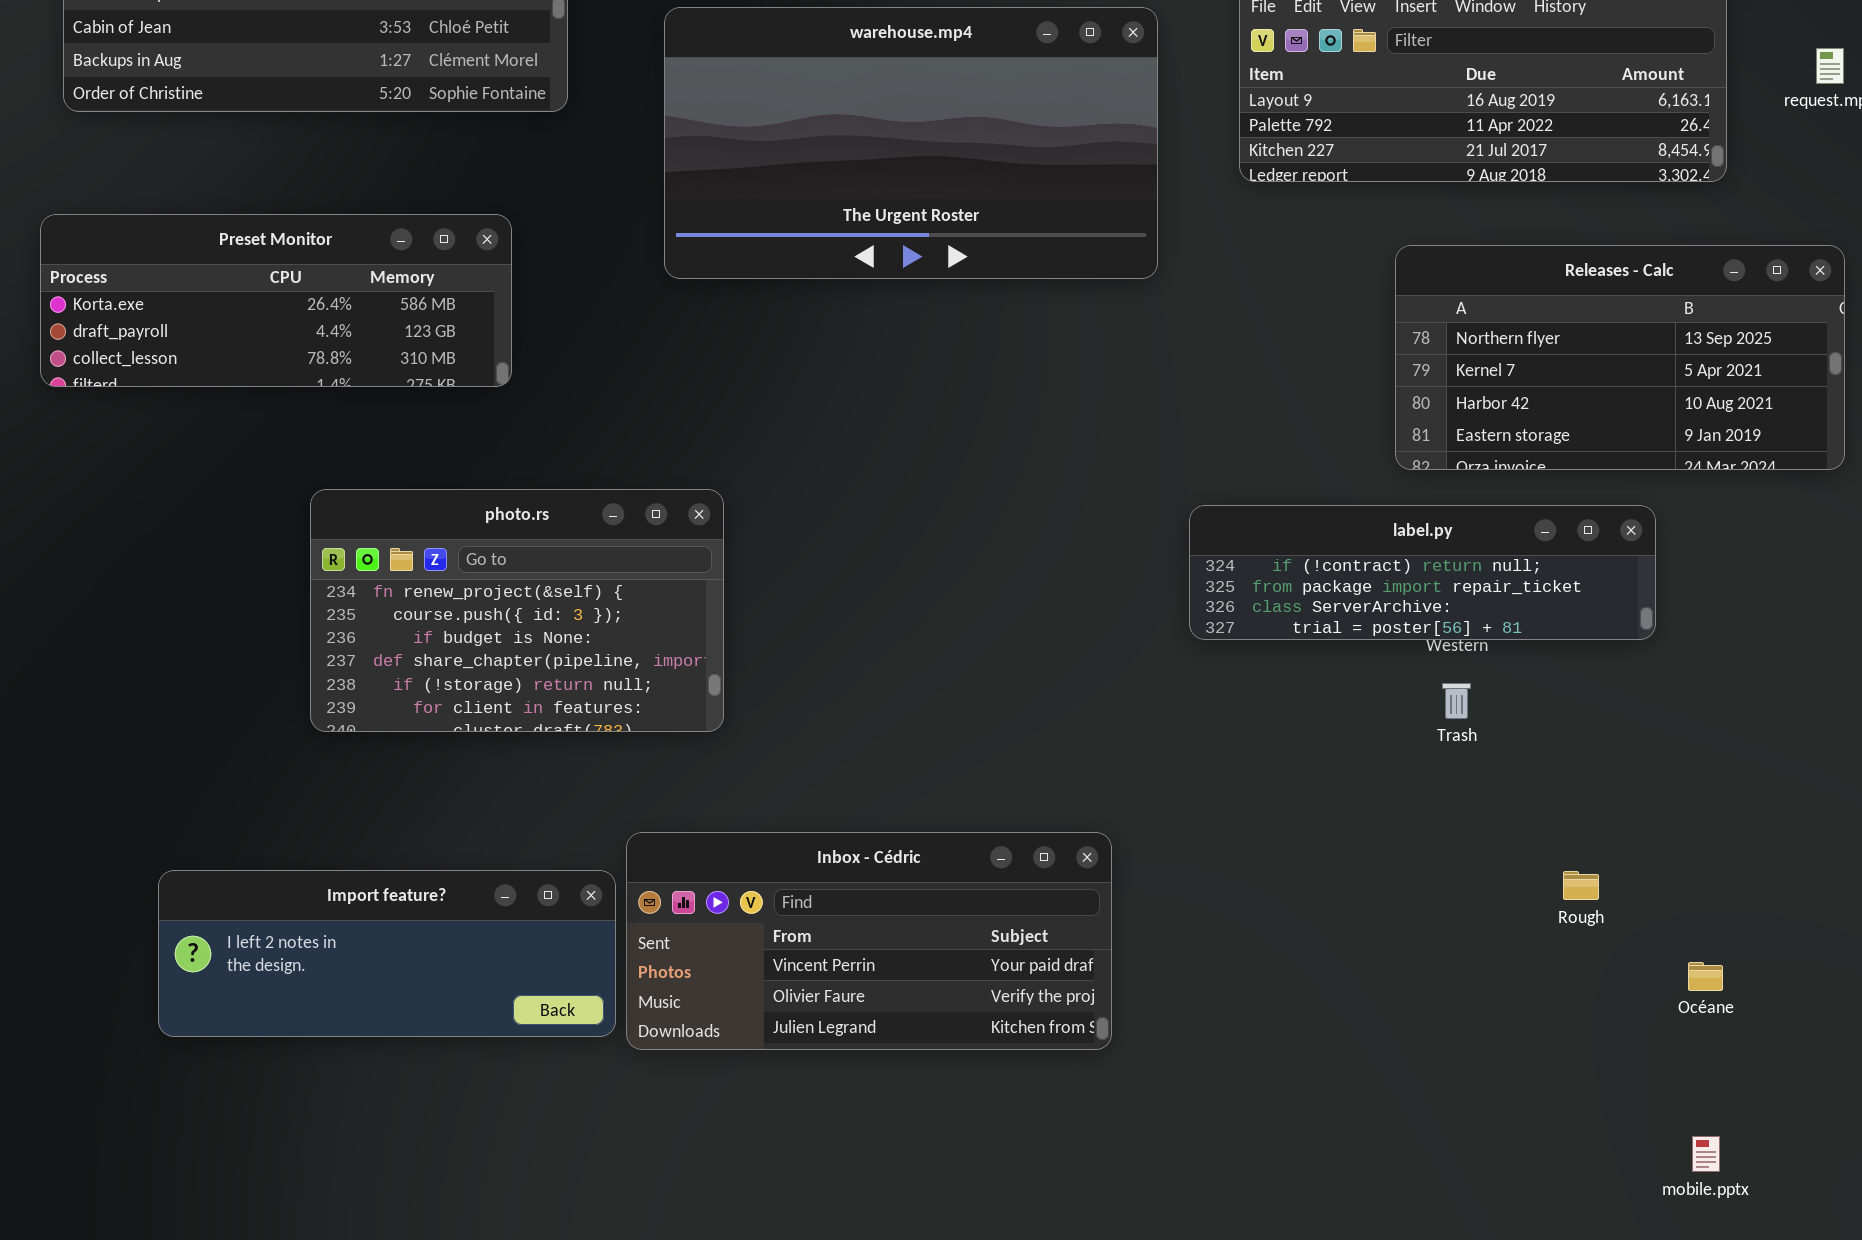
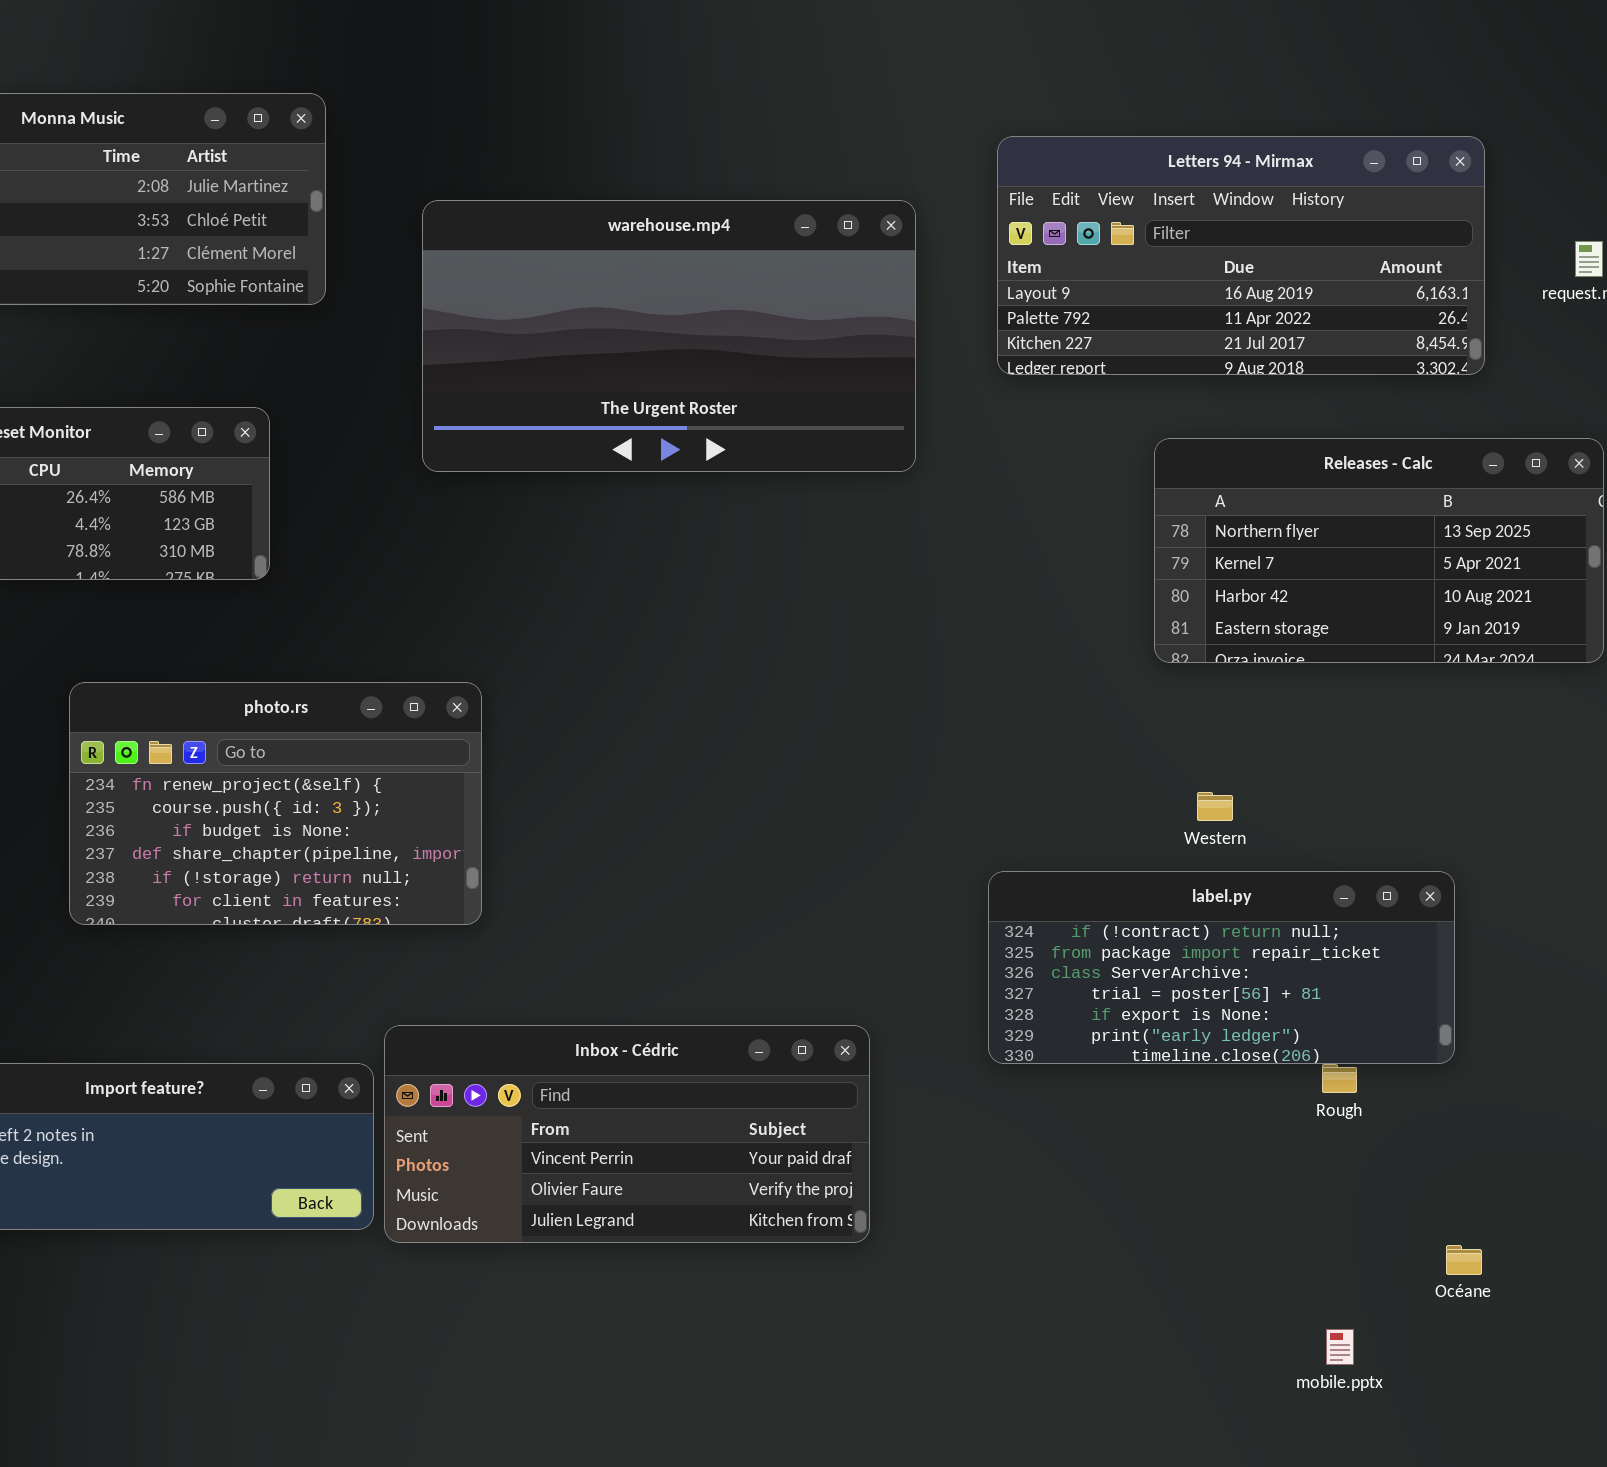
label.py: [1189,505,1656,640] -> [988,871,1455,1064], moved, resized
Océane: [1688,962,1723,991] -> [1446,1245,1482,1275], moved
mobile.pptx: [1692,1136,1720,1172] -> [1326,1329,1354,1365], moved

